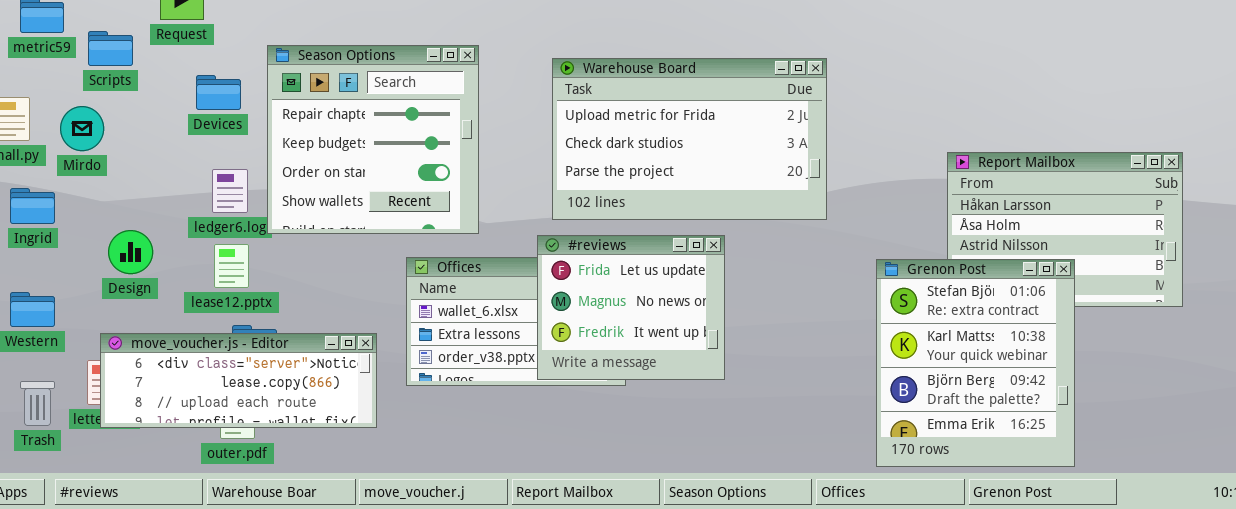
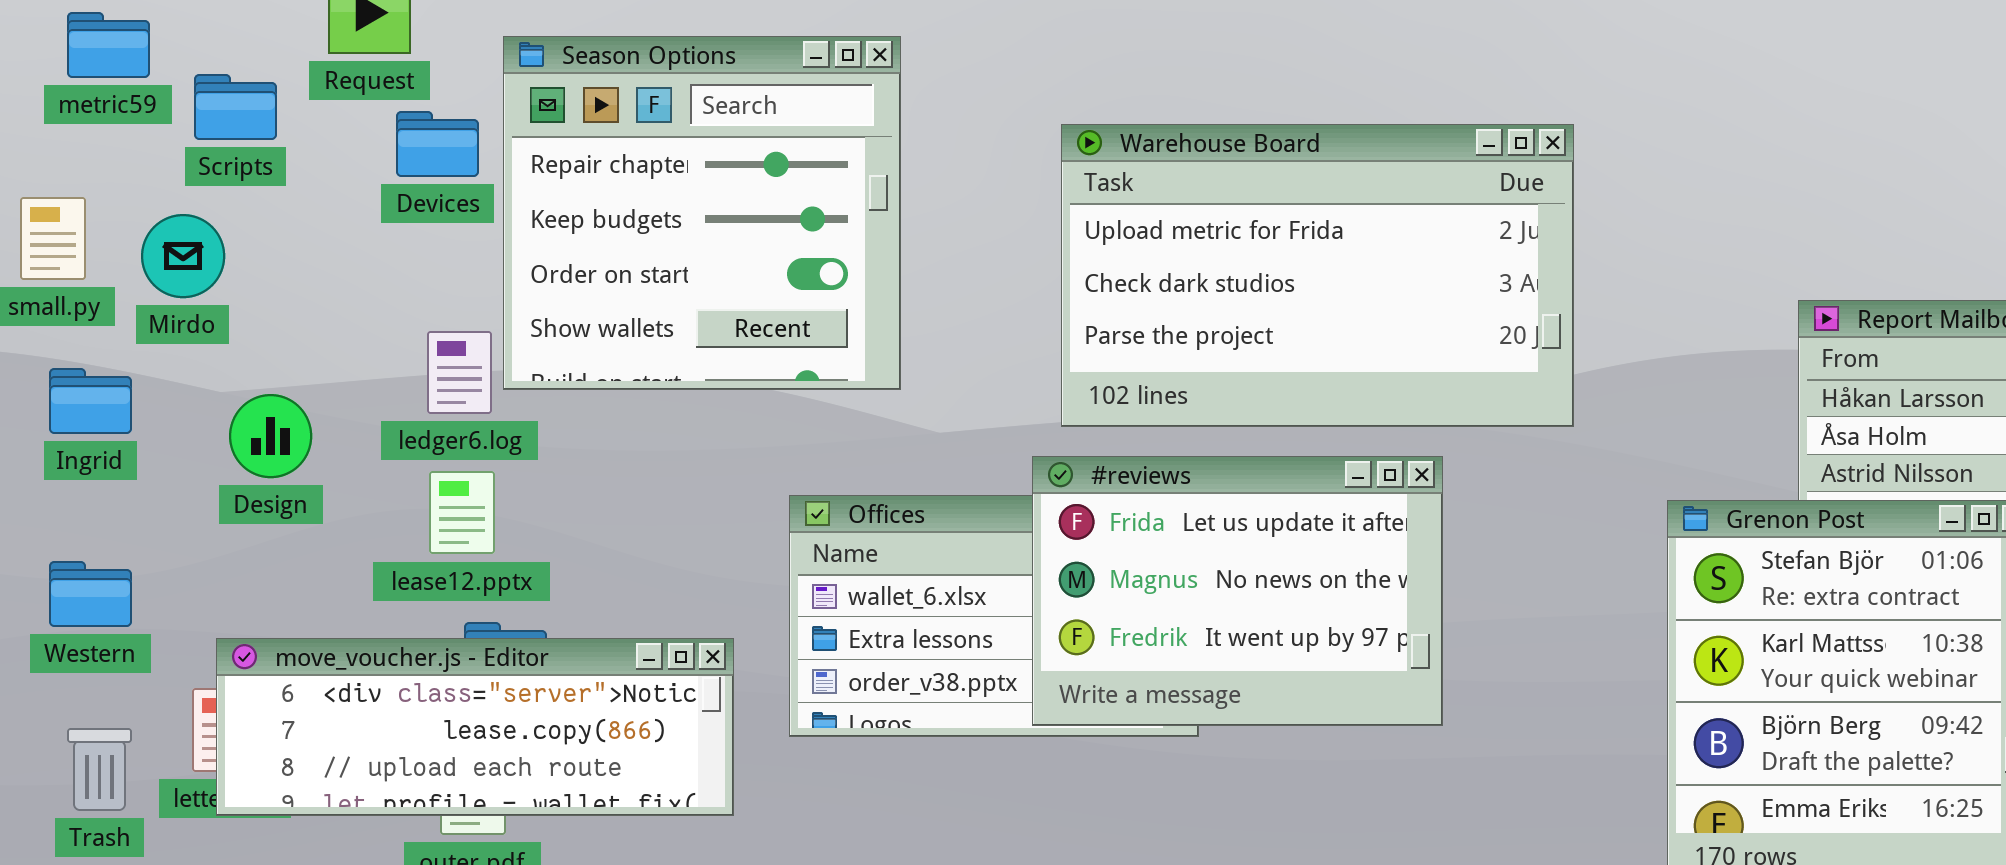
Season Options: [267,45,479,234] -> [503,36,901,390], moved
Devices: [196,75,241,110] -> [396,111,479,177], moved
Design: [108,230,153,274] -> [229,394,312,478], moved
#reviews: [537,235,725,380] -> [1032,456,1443,726], resized

